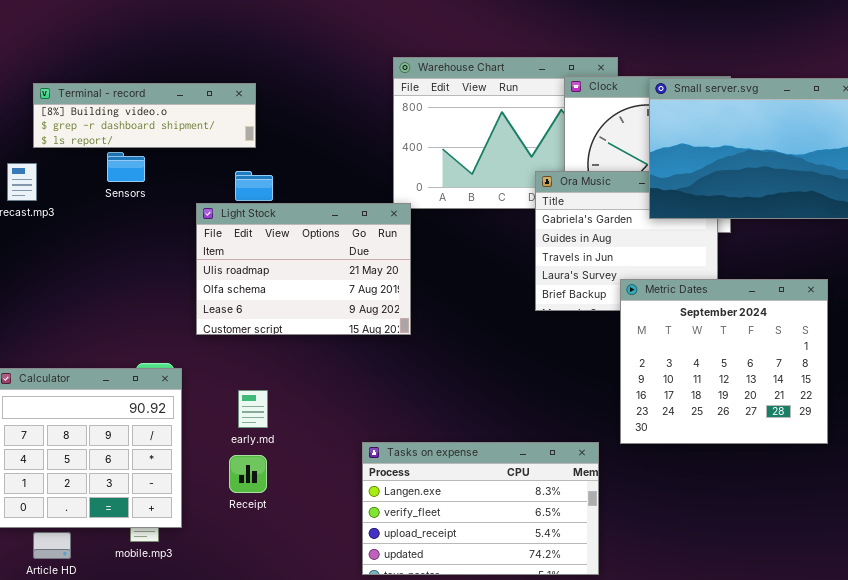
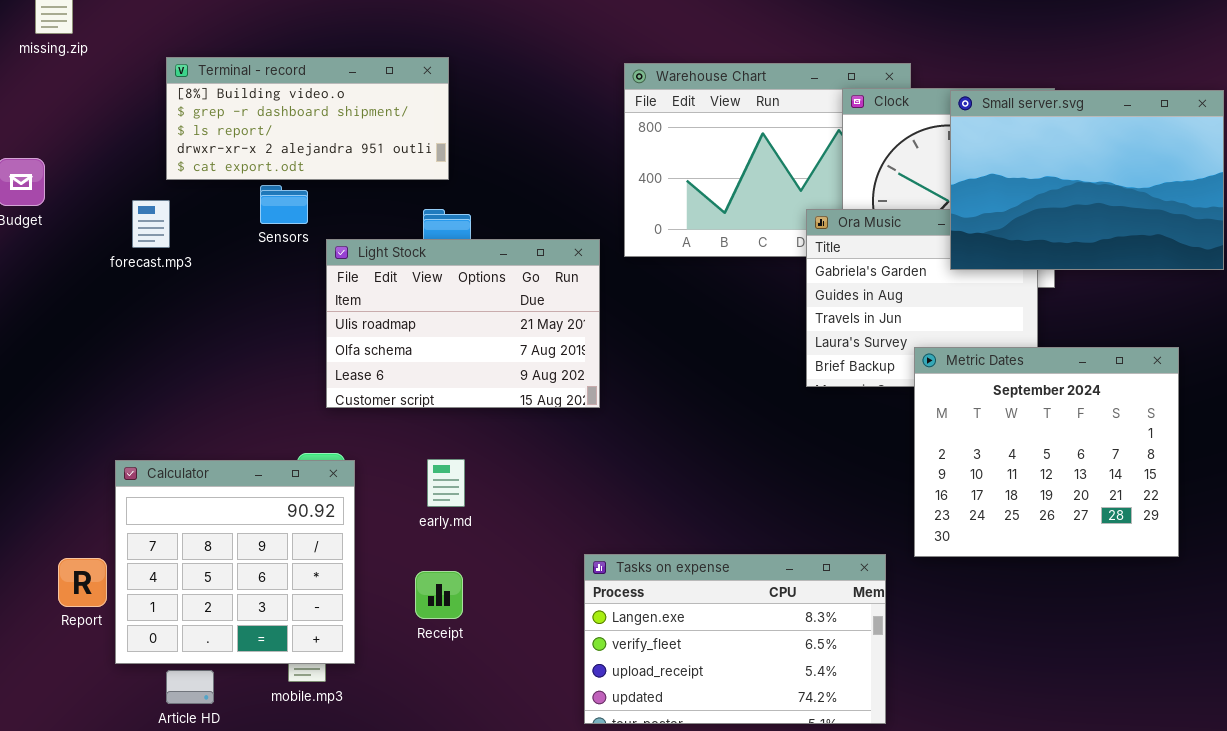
Terminal - record: [33,83,256,148] -> [166,57,449,180], resized
Light Stock: [196,203,411,335] -> [326,239,600,408], moved
early.md: [238,390,268,428] -> [427,459,465,507], moved

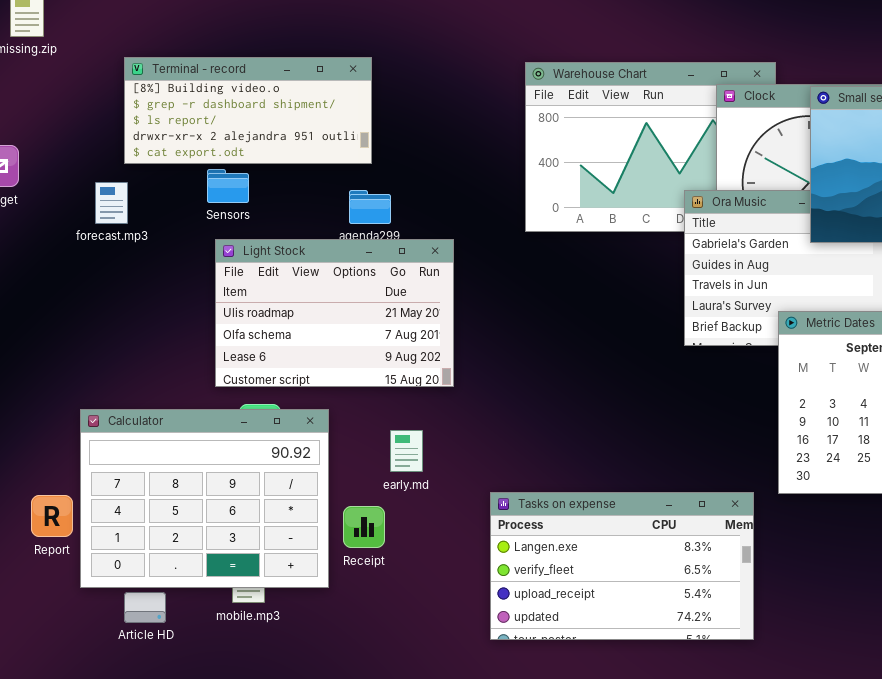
Light Stock: [326,239,600,408] -> [215,239,454,387], moved
early.md: [427,459,465,507] -> [390,430,423,472], moved
Calculator: [115,460,355,664] -> [80,409,329,588], resized

